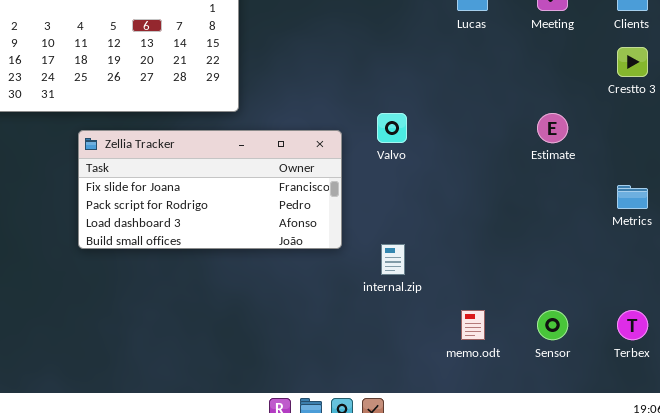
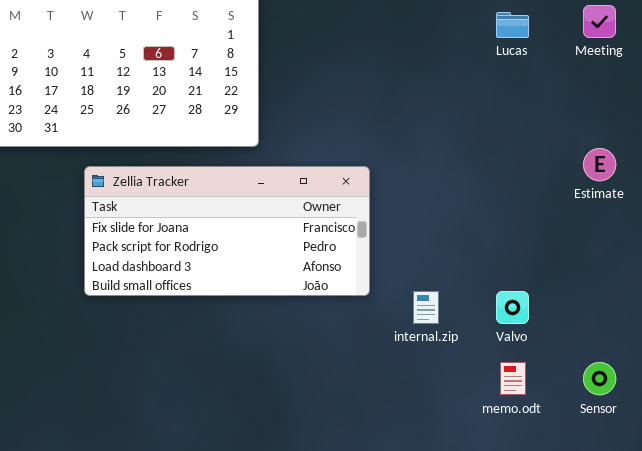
Valvo: [377,113,407,143] -> [496,291,529,324], moved

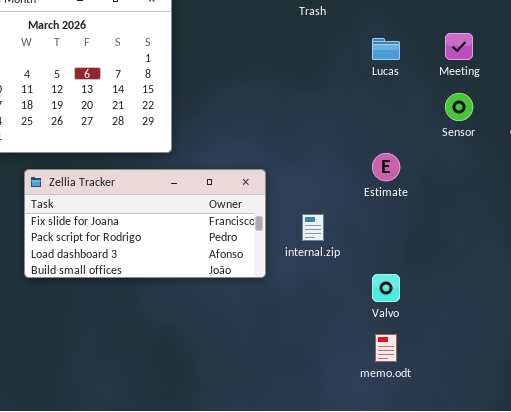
Estimate: [583,148,616,181] -> [372,153,400,181], moved
internal.zip: [413,291,439,324] -> [302,214,324,241], moved
Sensor: [583,362,616,395] -> [445,93,473,121], moved

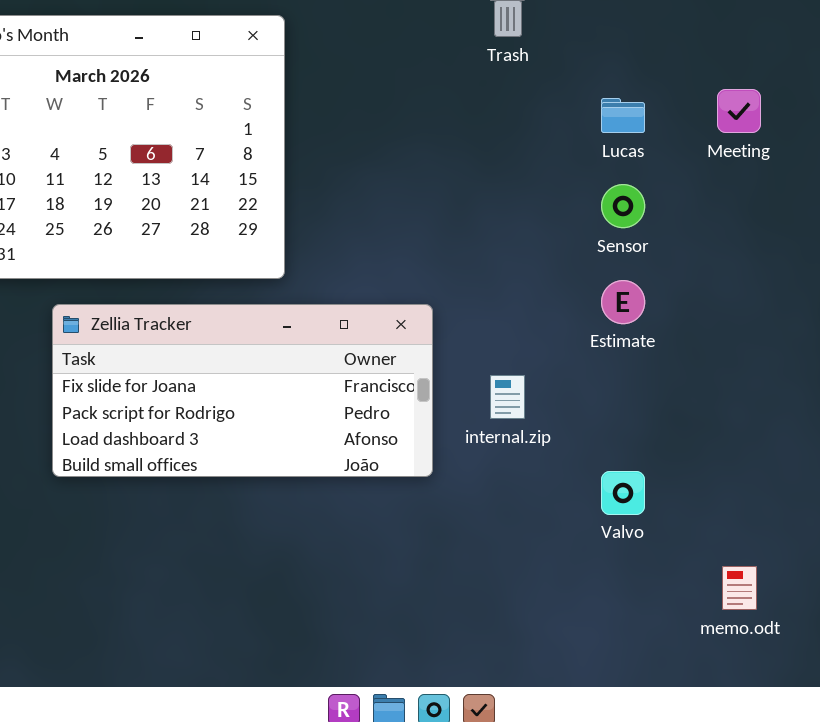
Sensor: [445,93,473,121] -> [601,184,645,228], moved
memo.odt: [375,334,397,362] -> [722,566,757,610], moved

